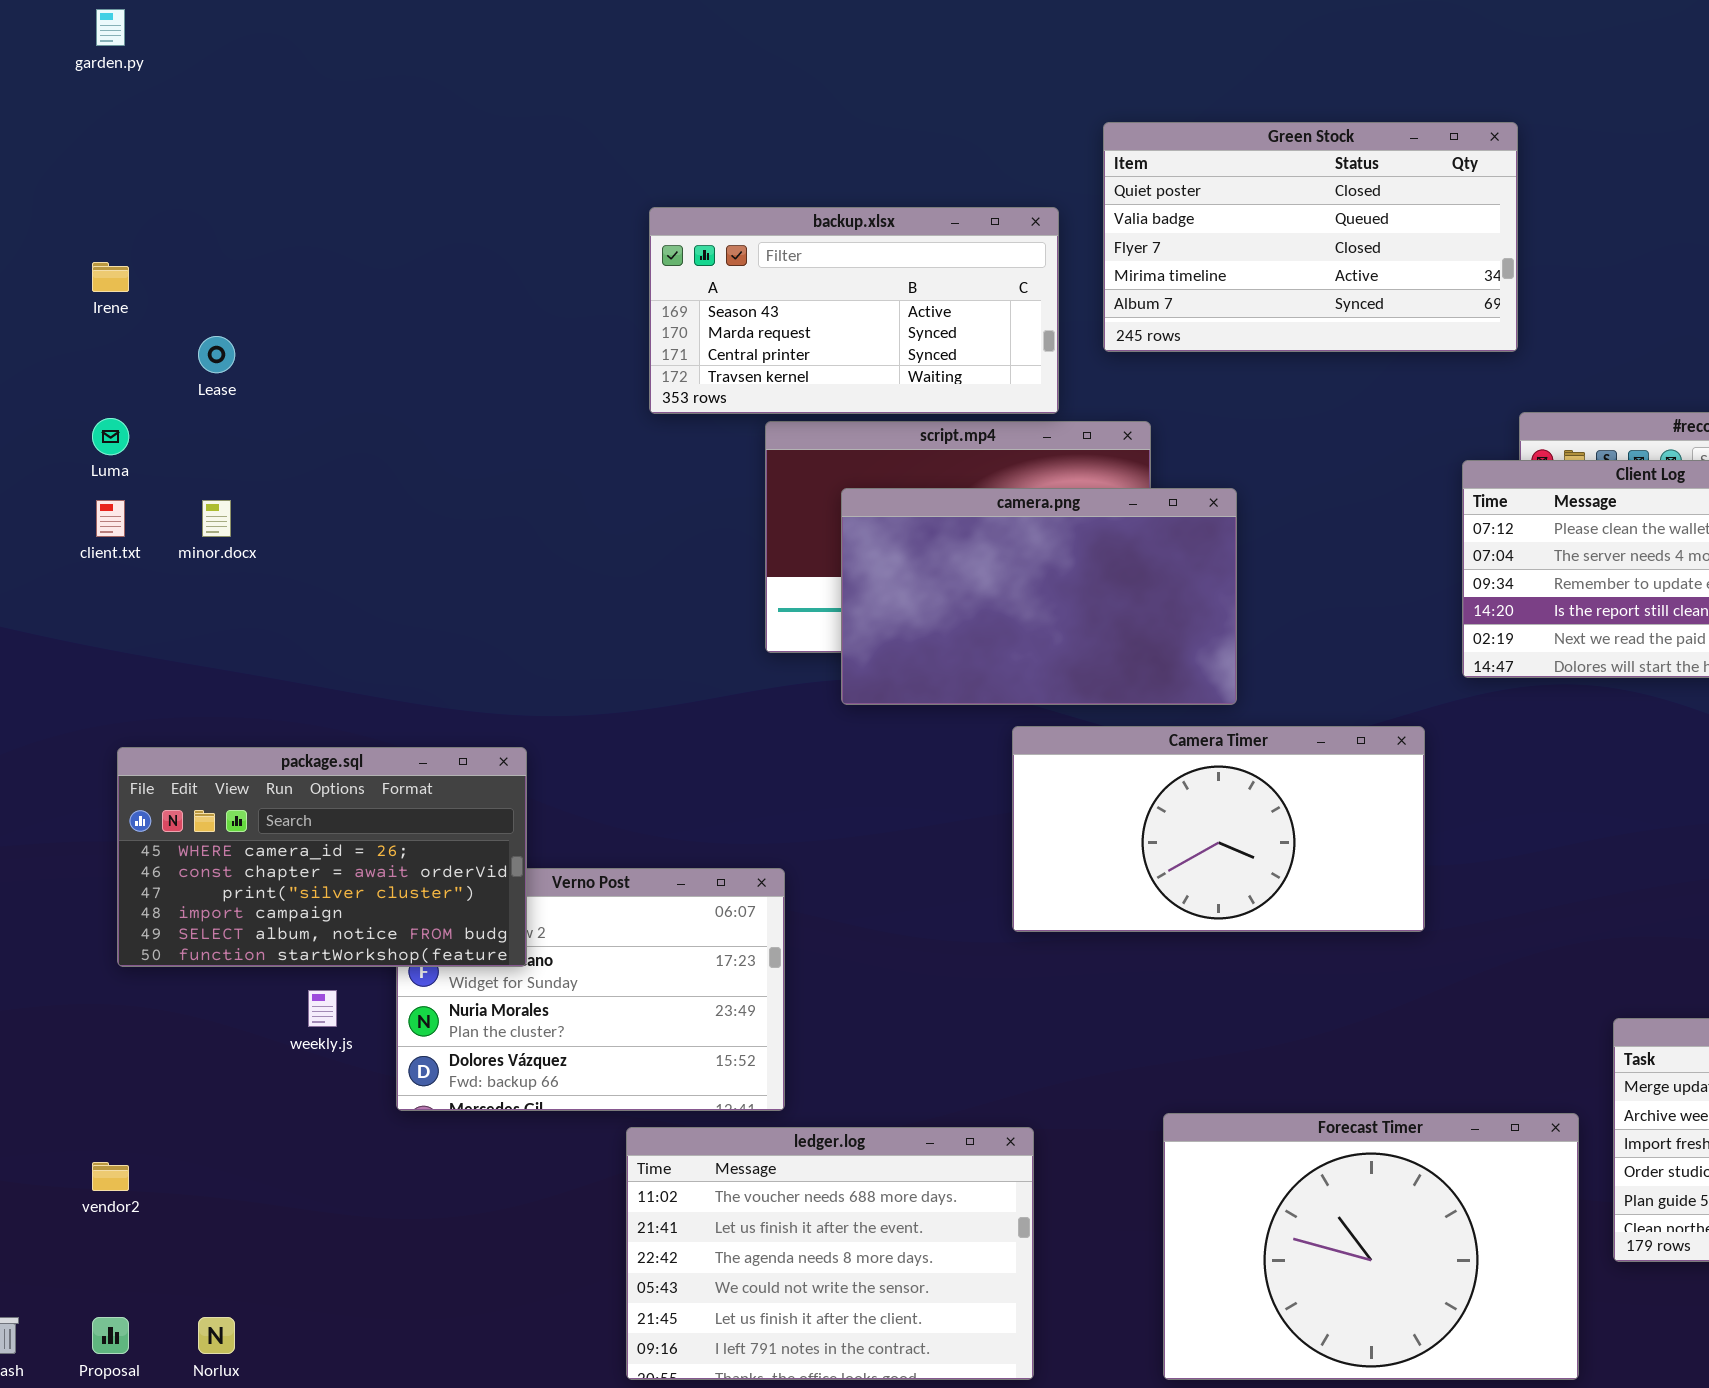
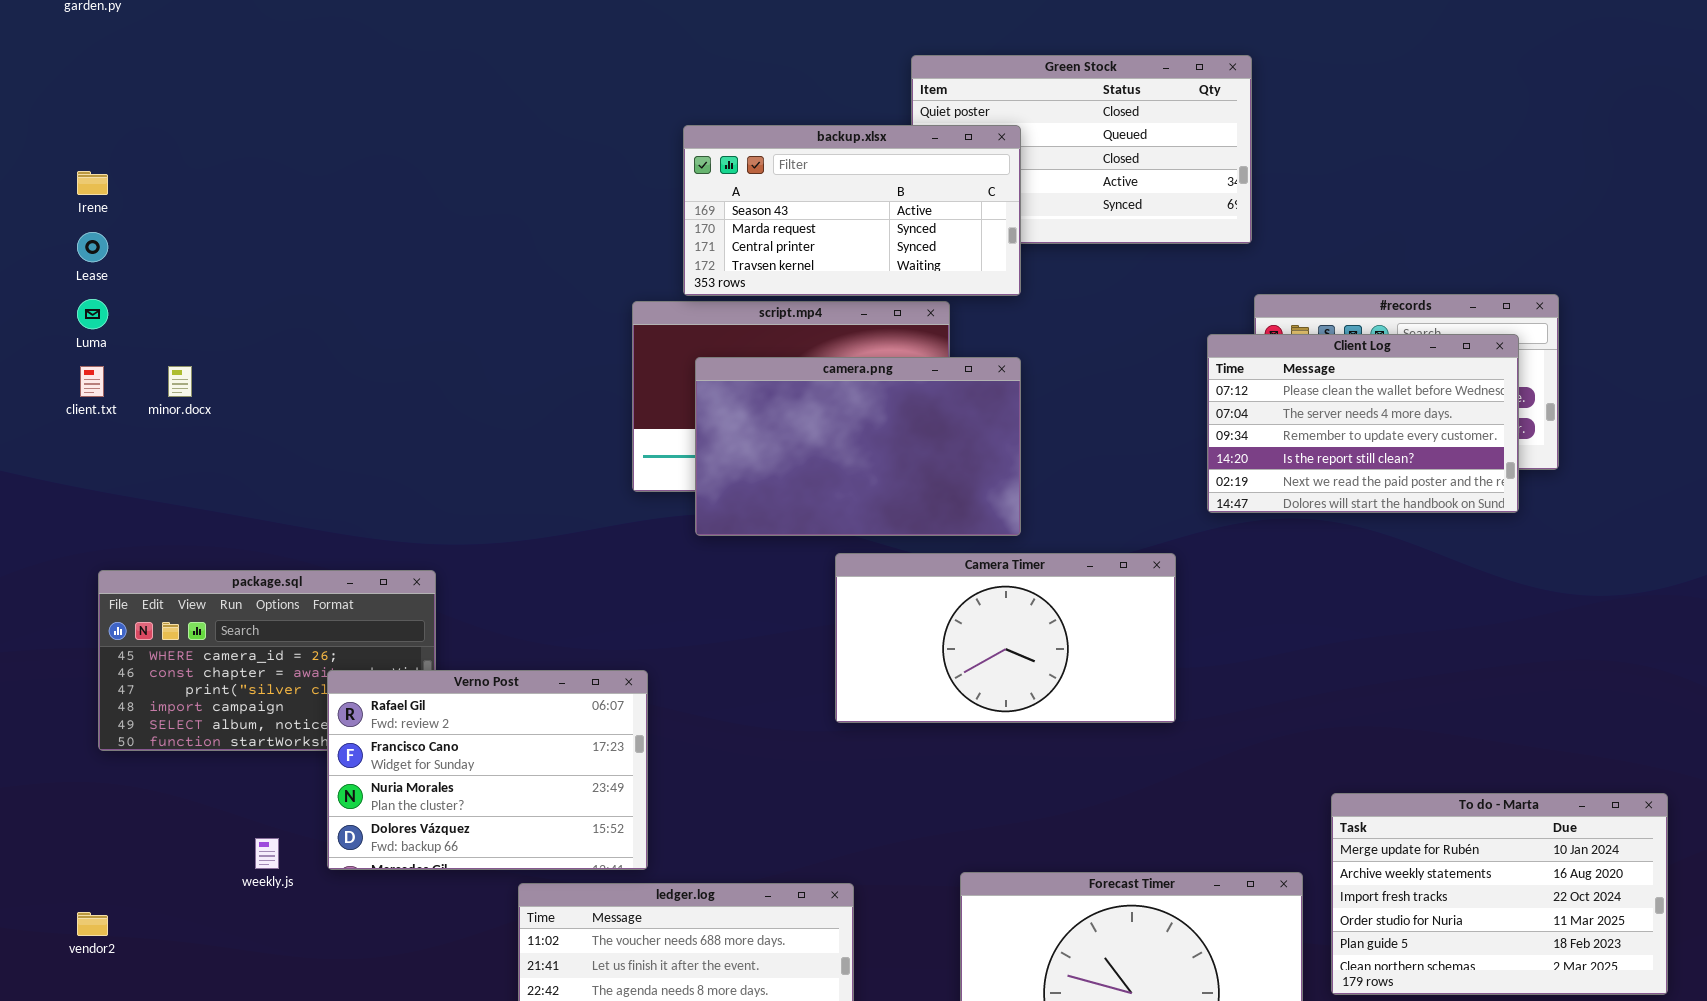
backup.xlsx: [649,207,1059,414] -> [683,125,1021,296], moved
Lease: [198,336,235,373] -> [77,232,108,262], moved
Verno Post: [396,868,785,1111] -> [327,670,648,870], raised
weekly.js: [308,990,337,1027] -> [255,838,279,869], moved

